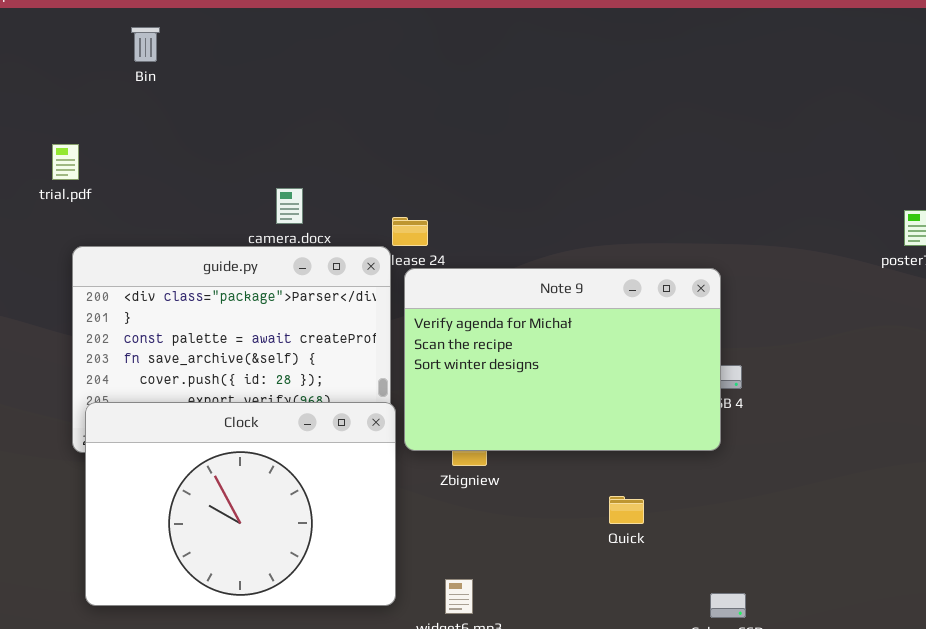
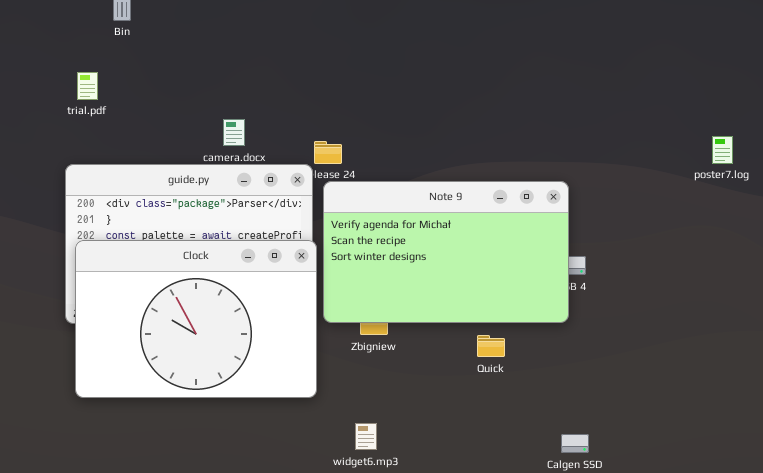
trial.pdf: [52,144,79,180] -> [77,72,98,100], moved
Clock: [85,402,396,606] -> [75,240,317,398], moved
Quick: [609,496,644,524] -> [477,335,505,357], moved

